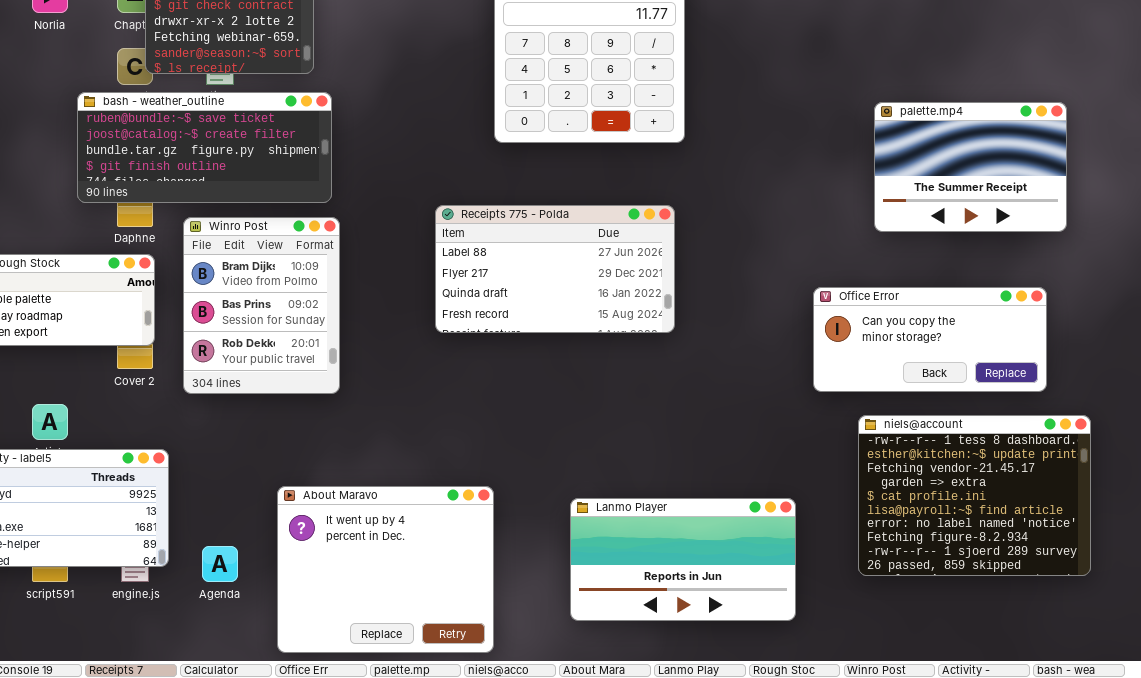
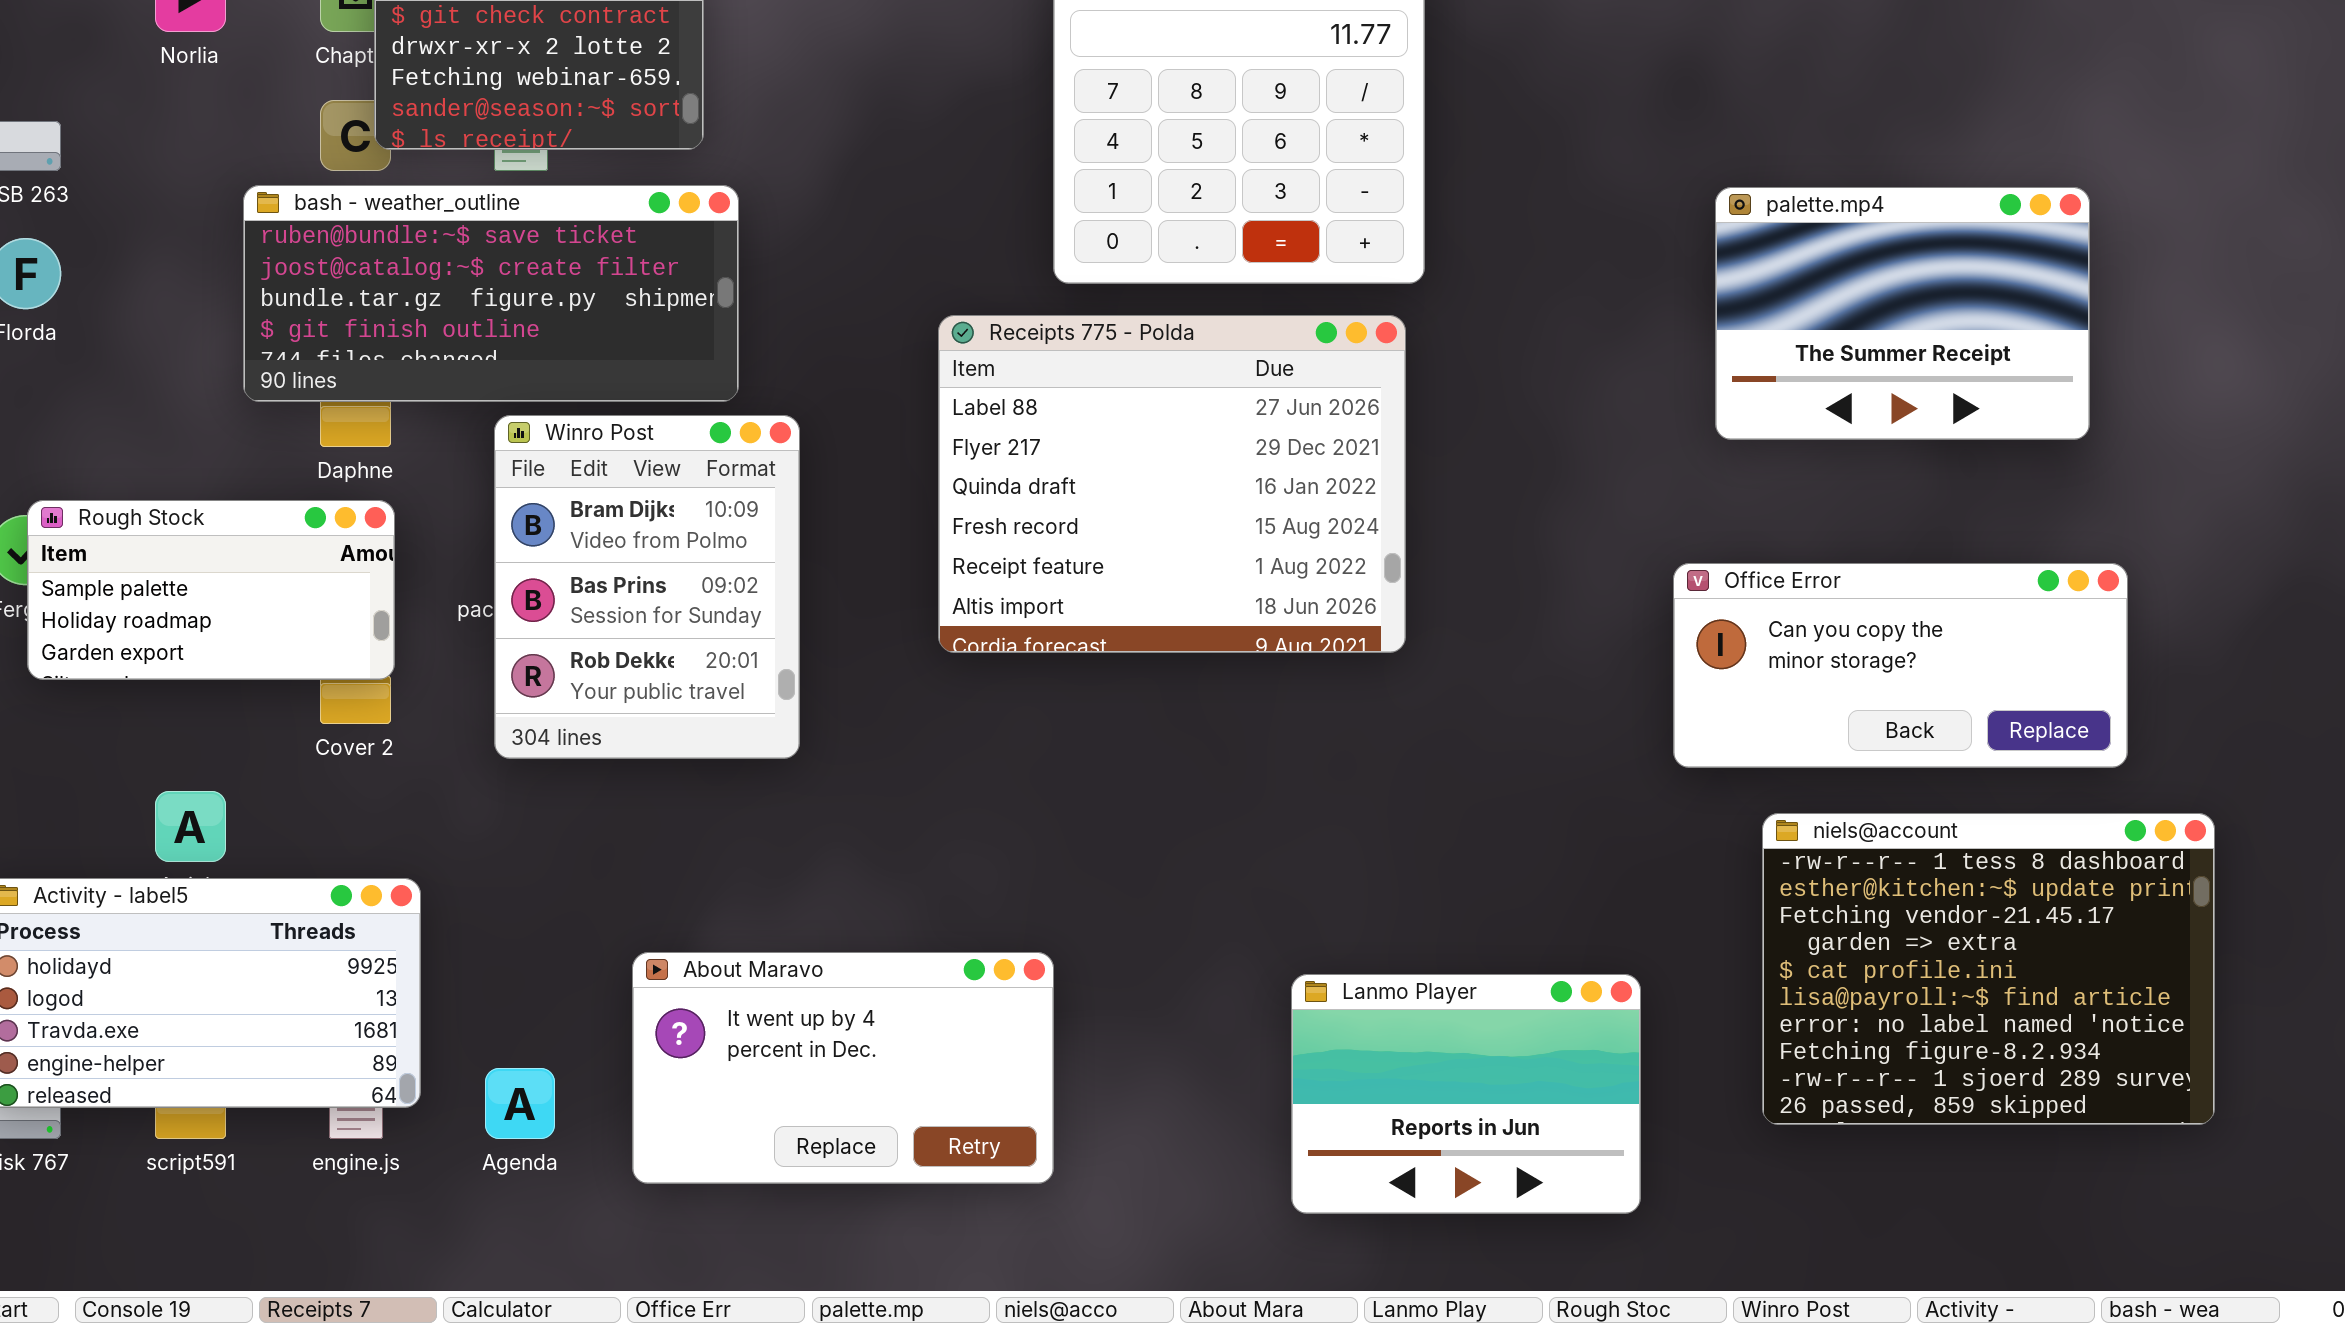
palette.mp4: [874,102,1067,232] -> [1715,187,2090,440], moved
Receipts 775 - Polda: [435,205,675,333] -> [938,315,1406,653], resized
Winro Post: [183,217,340,394] -> [494,415,800,759], moved
About Maravo: [277,486,494,653] -> [632,952,1054,1184], resized
Lanmo Player: [570,498,796,621] -> [1291,974,1641,1214], resized

